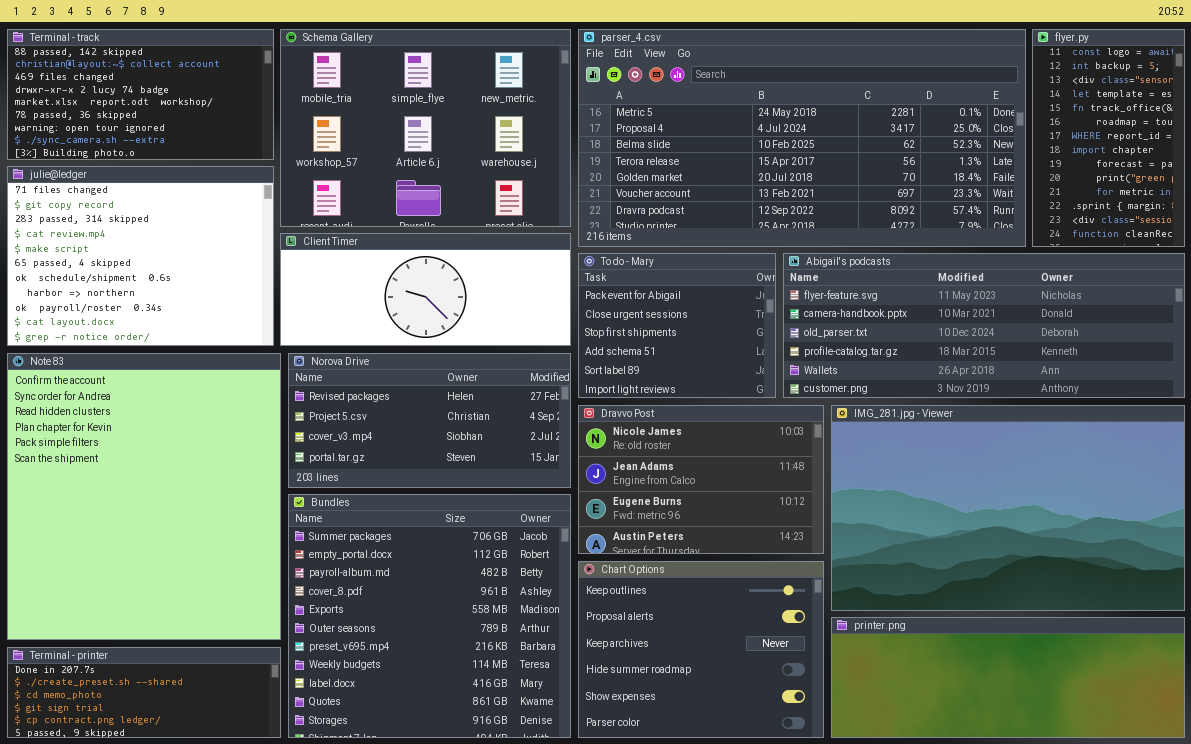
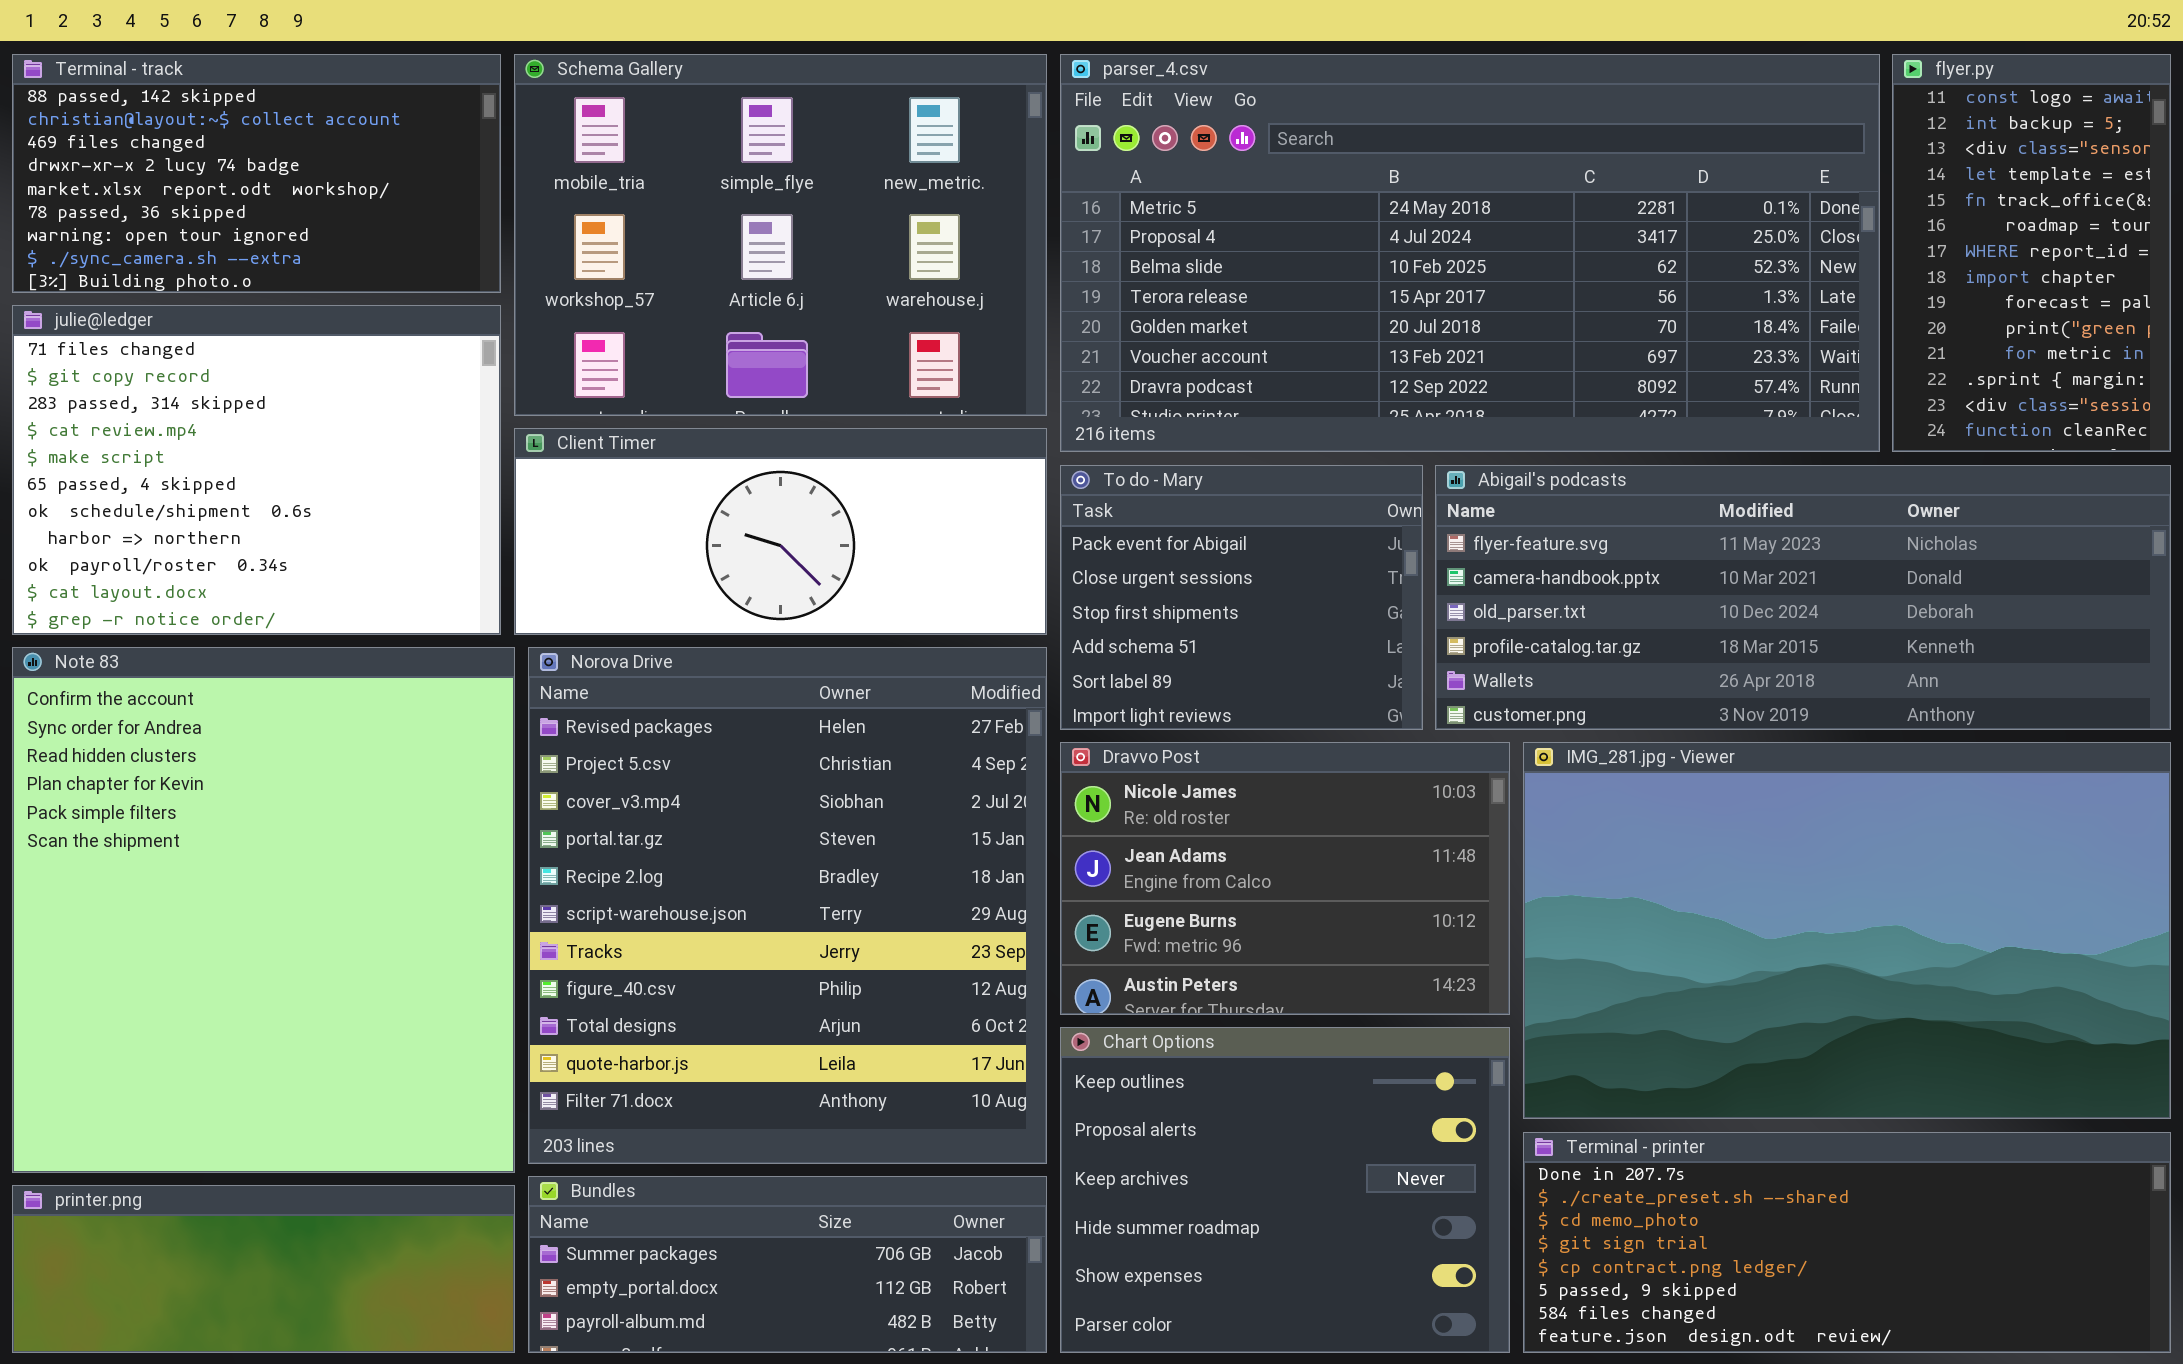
Norova Drive: [288,353,571,488] -> [528,647,1047,1164], resized
Bundles: [288,494,571,738] -> [528,1176,1047,1353], resized
printer.png: [831,617,1185,738] -> [12,1185,515,1353], moved, resized
Terminal - printer: [7,647,281,738] -> [1523,1132,2171,1353], moved, resized

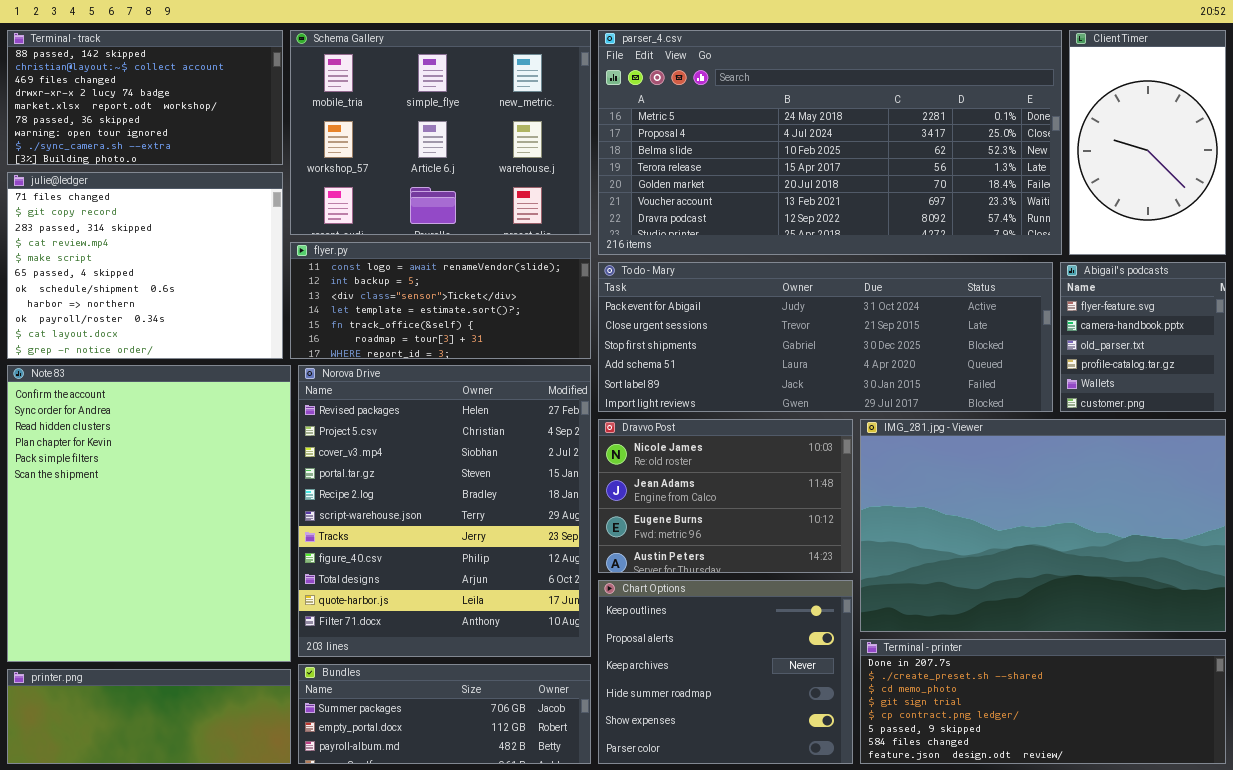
flyer.py: [1892,54,2171,452] -> [290,242,591,359], moved, resized
Client Timer: [514,428,1047,635] -> [1069,30,1226,255], moved, resized
To do - Mary: [1060,465,1423,730] -> [598,262,1053,412], resized
Abigail's podcasts: [1435,465,2171,730] -> [1060,262,1226,412], resized

